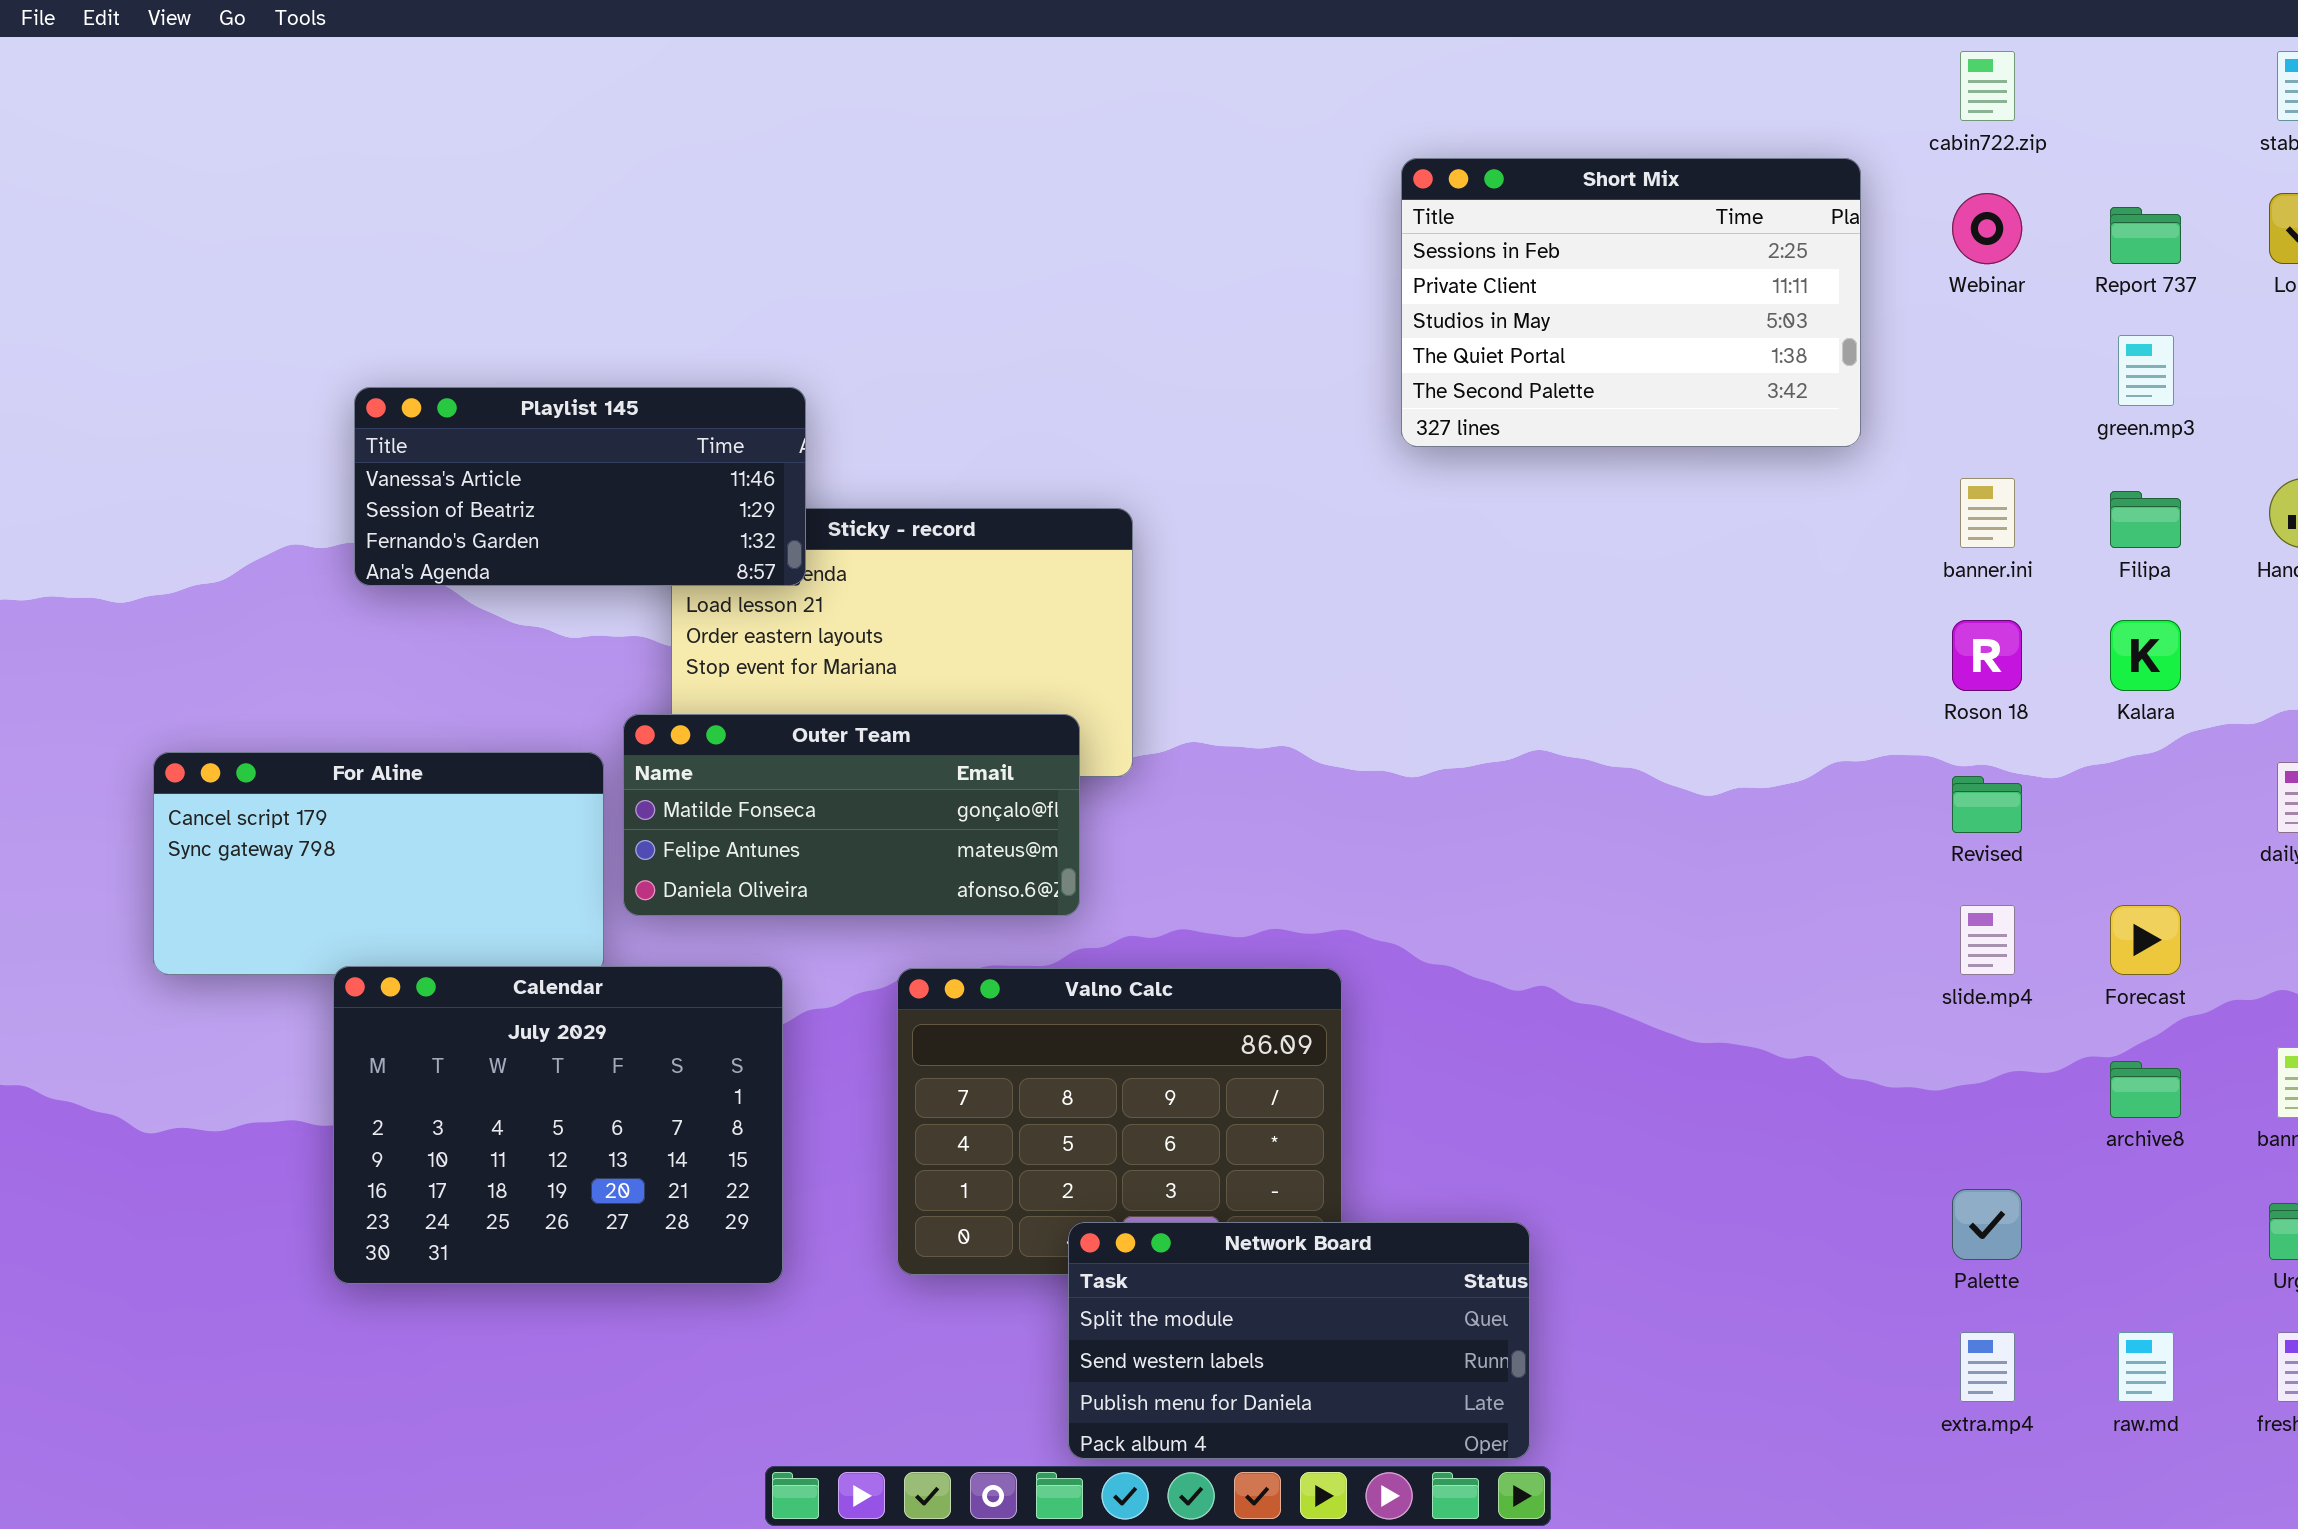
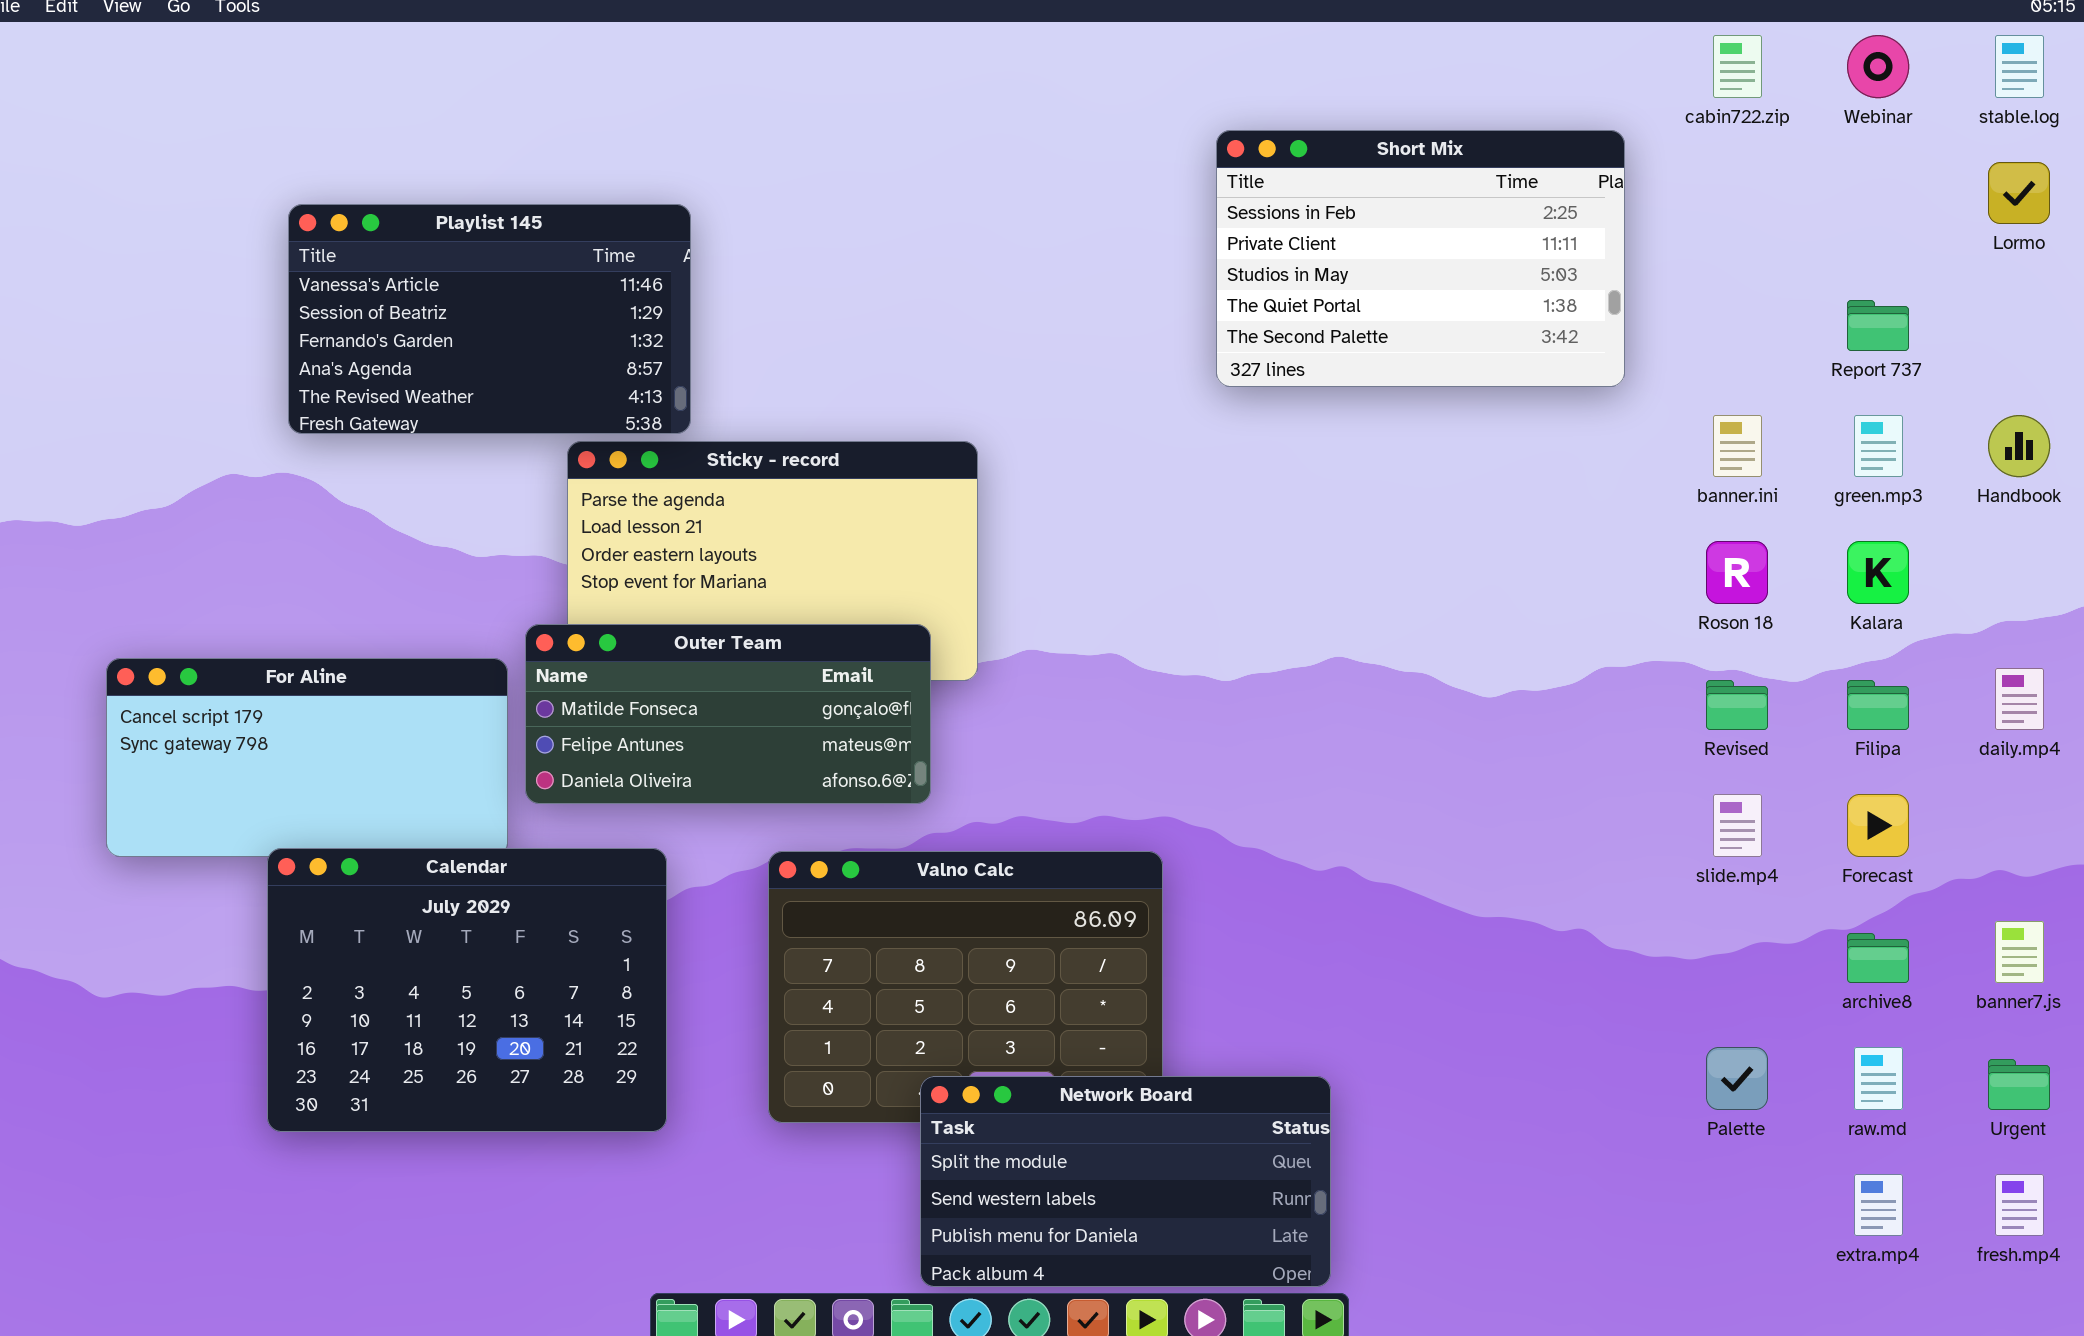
Webinar: [1952,193,2022,264] -> [1847,35,1909,98], moved
Report 737: [2110,207,2181,264] -> [1847,300,1909,351], moved
green.mp3: [2118,335,2174,406] -> [1854,415,1903,477], moved
Playlist 145: [354,387,806,586] -> [288,204,691,434], moved, resized
Filipa: [2110,491,2181,548] -> [1847,680,1909,730], moved
extra.mp4: [1960,1332,2015,1402] -> [1854,1174,1903,1236], moved
raw.md: [2118,1332,2174,1402] -> [1854,1047,1903,1110], moved

